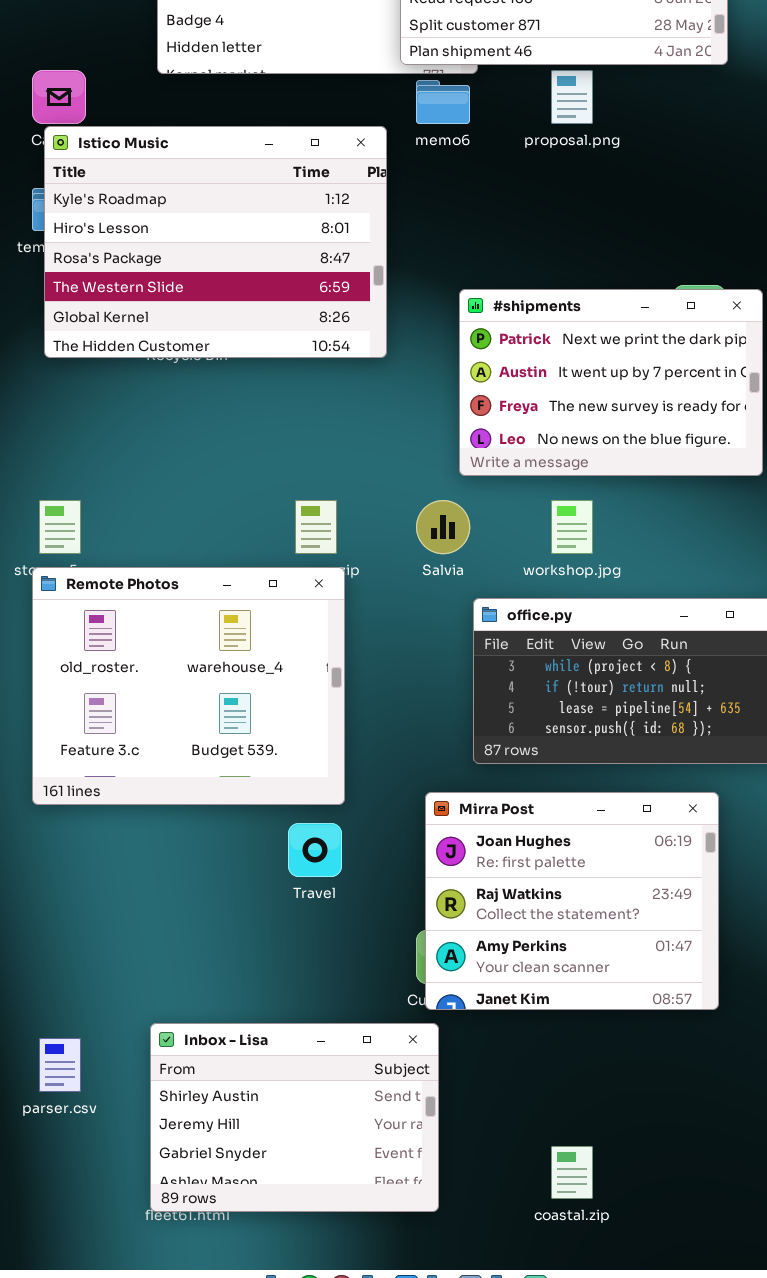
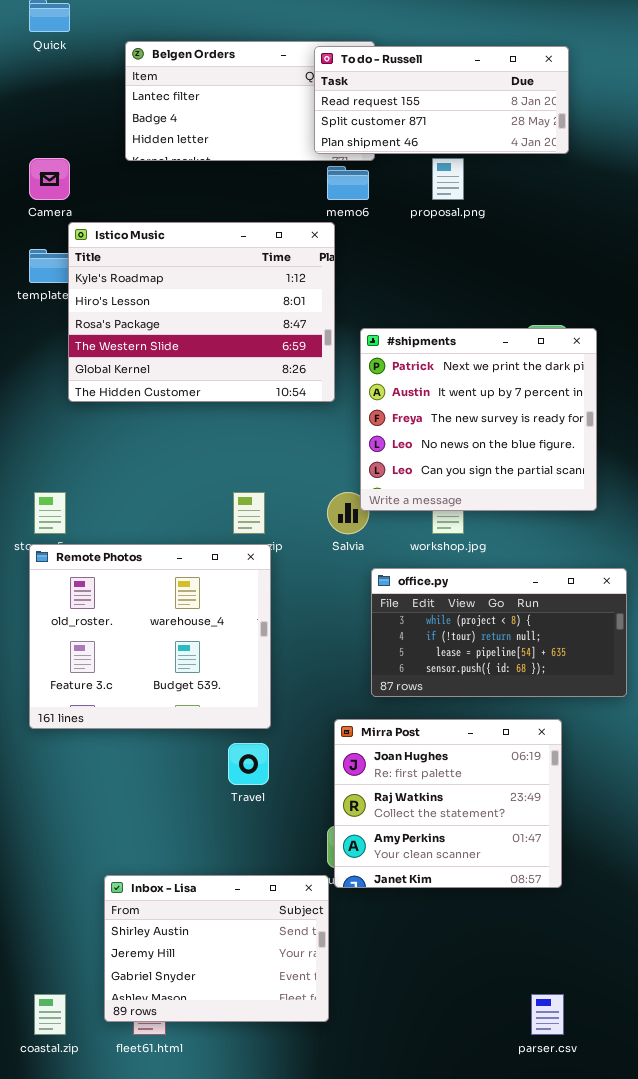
Istico Music: [44,126,387,358] -> [68,222,335,402], moved
#shipments: [459,289,763,476] -> [360,328,597,511], resized
Inbox - Lisa: [150,1023,439,1212] -> [104,875,329,1022], moved
parser.csv: [39,1038,81,1092] -> [531,994,564,1035], moved
coastal.zip: [551,1146,593,1199] -> [34,994,66,1035], moved

